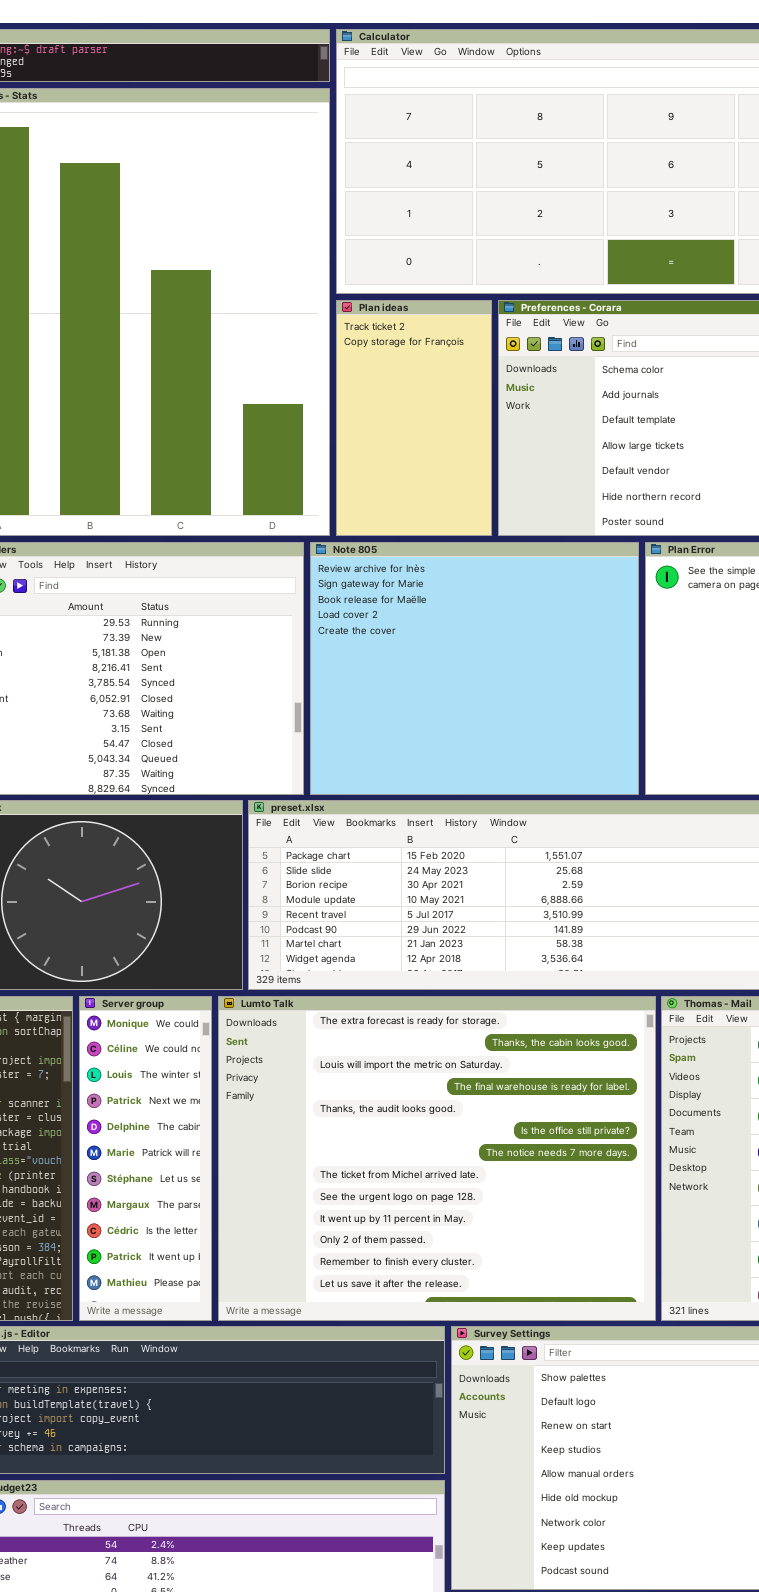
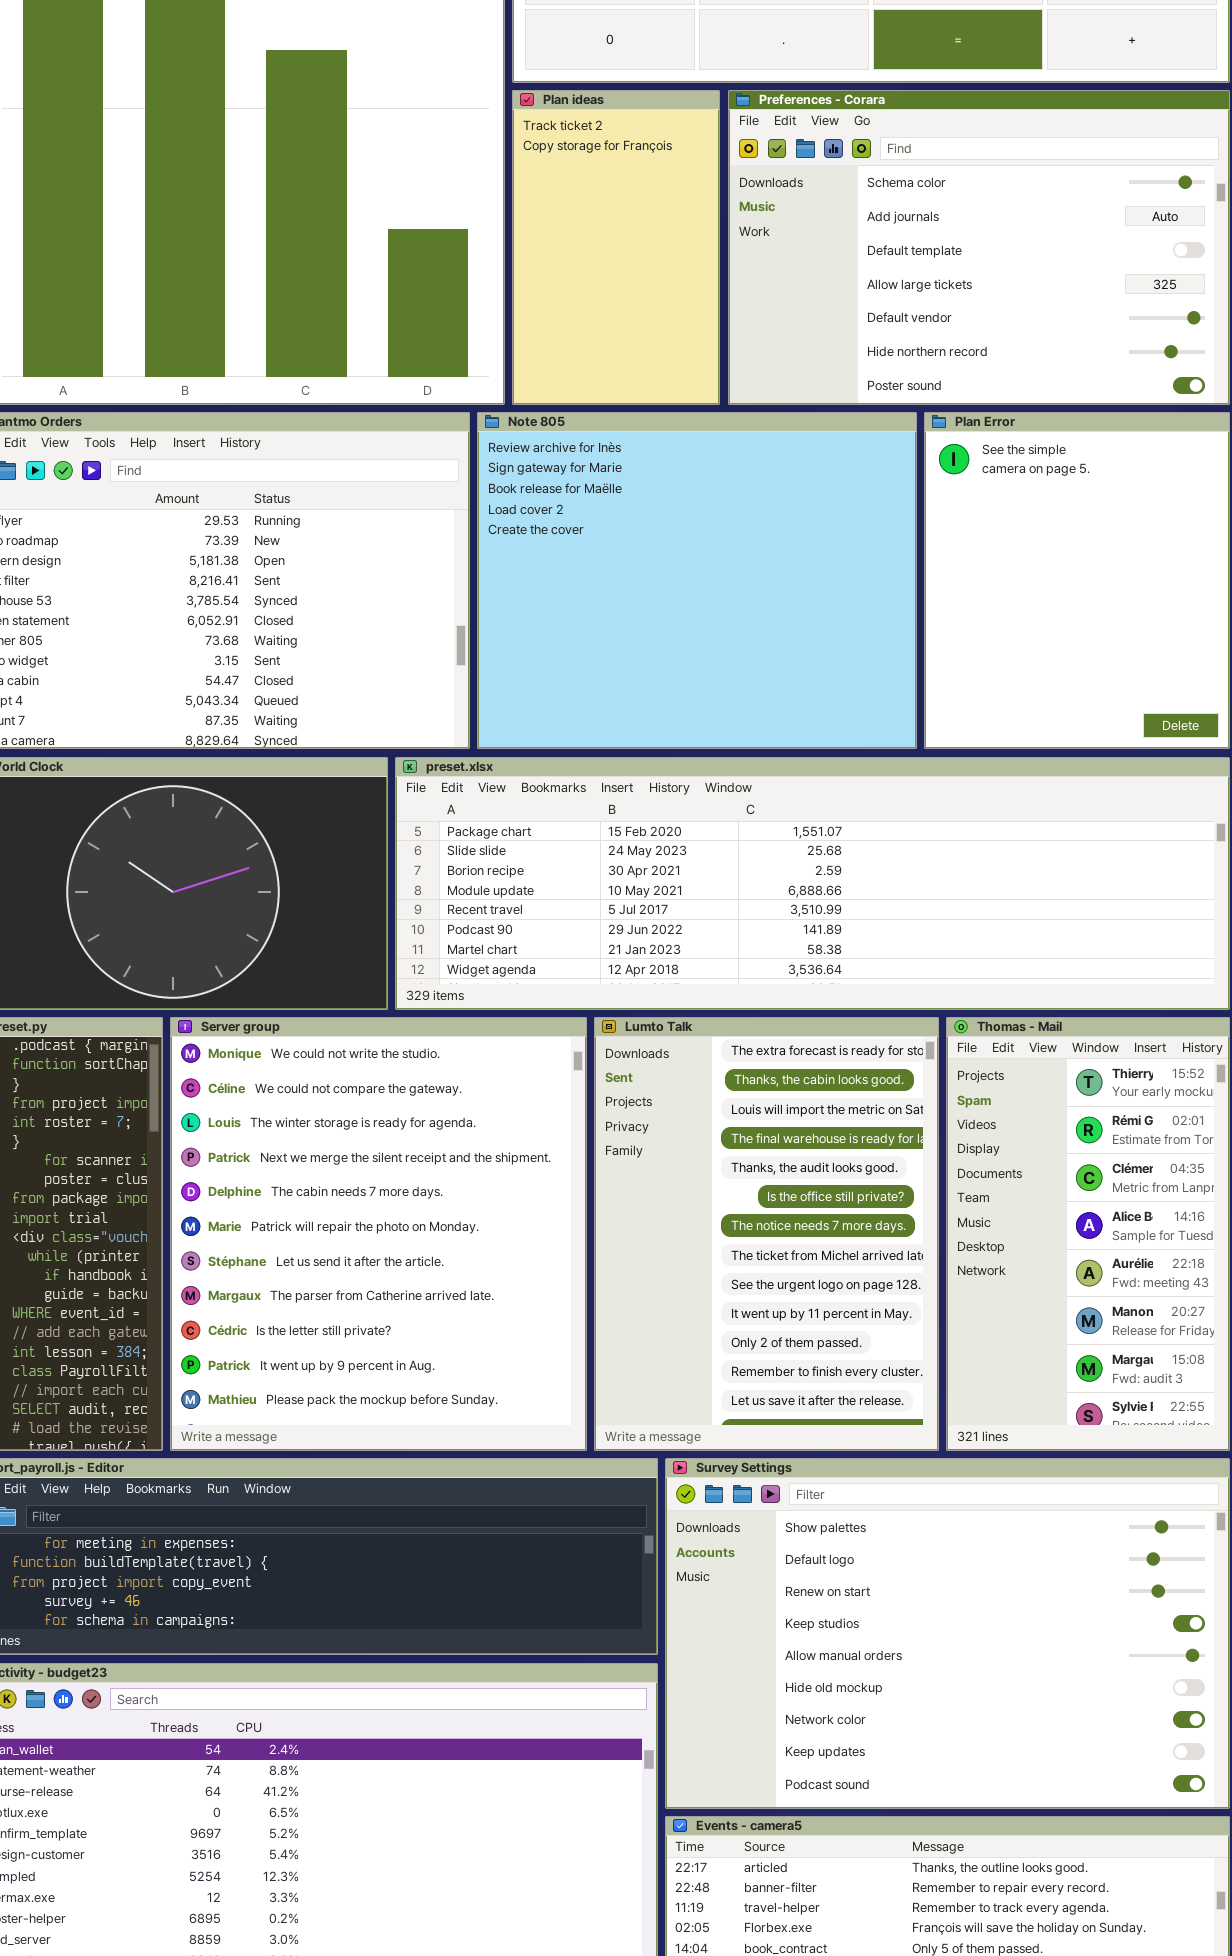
Server group: [79,996,212,1321] -> [170,1017,587,1451], resized
Lumto Talk: [218,996,656,1321] -> [594,1017,939,1451], resized

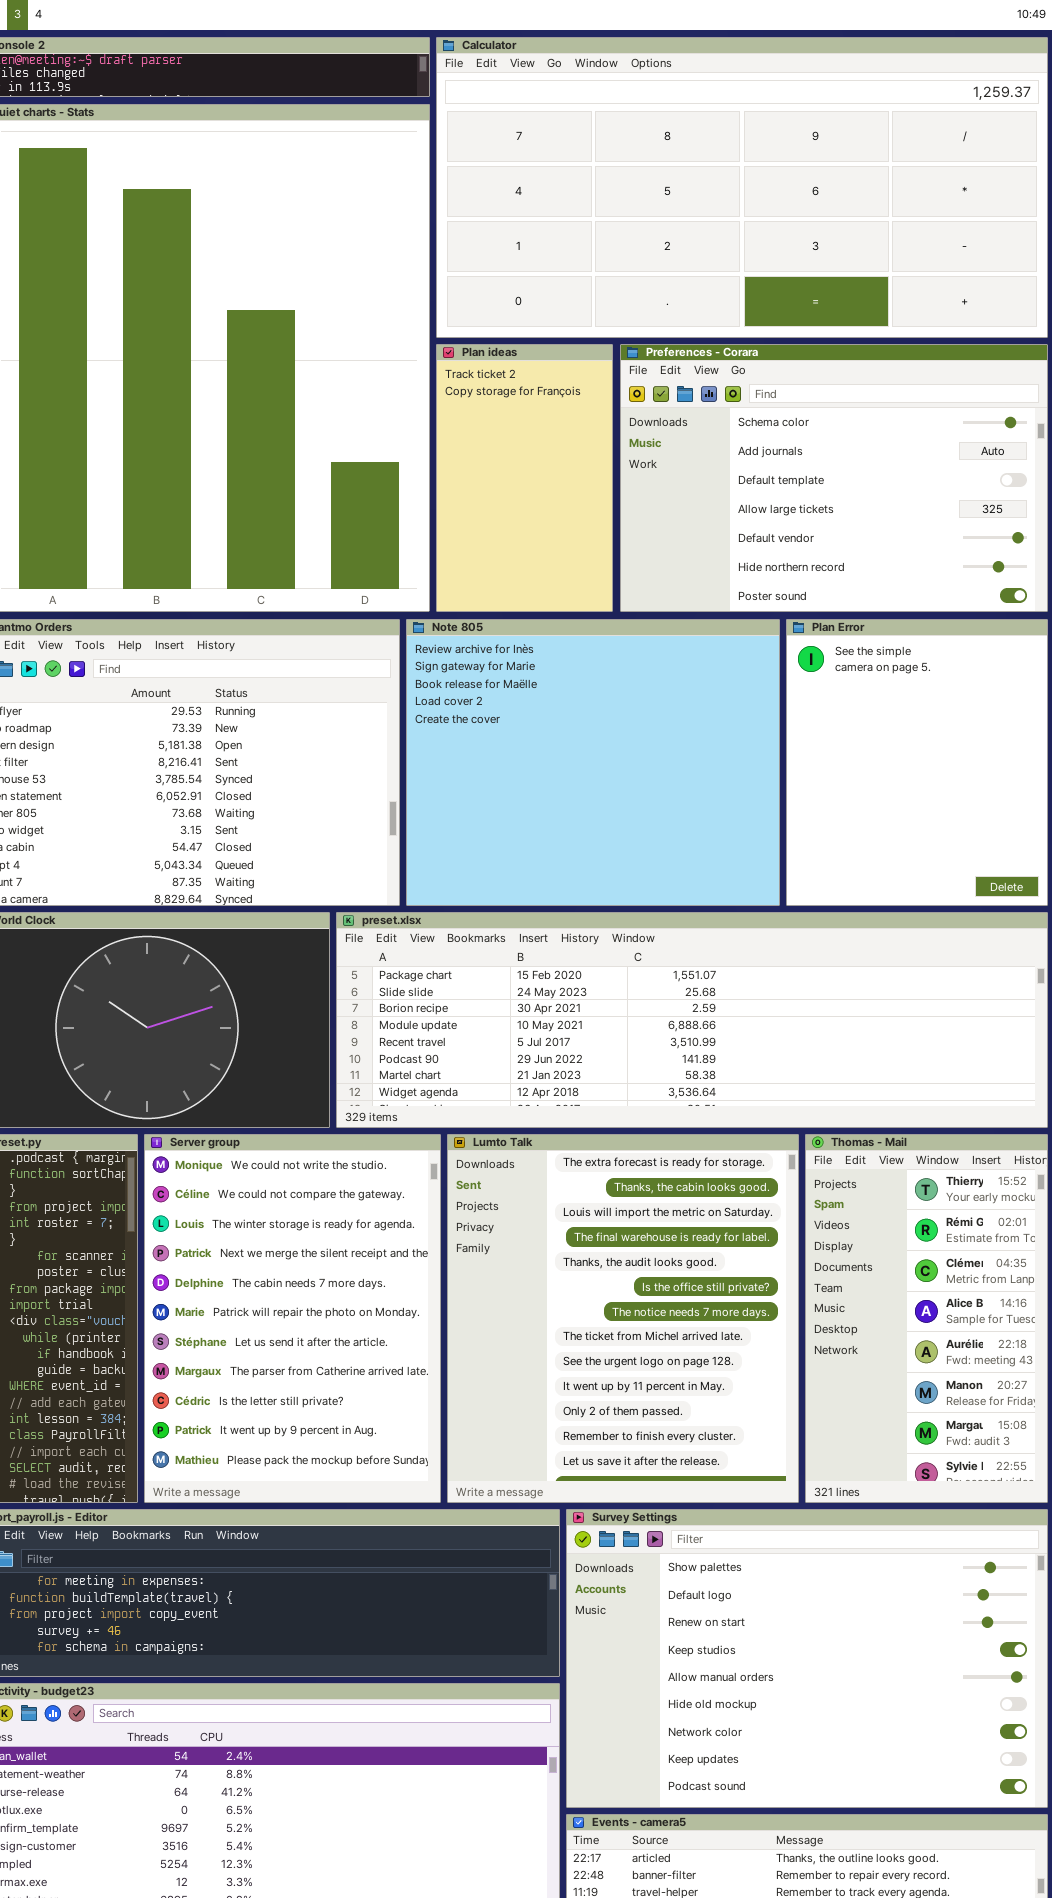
Server group: [170,1017,587,1451] -> [144,1134,441,1503], resized
Lumto Talk: [594,1017,939,1451] -> [447,1134,799,1503], resized

